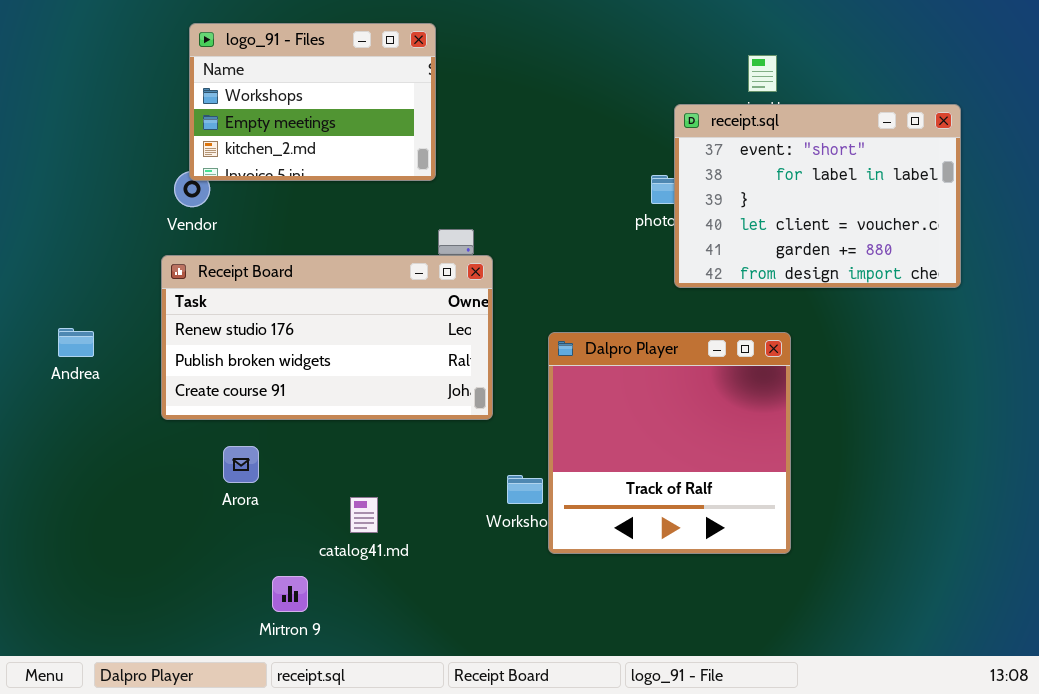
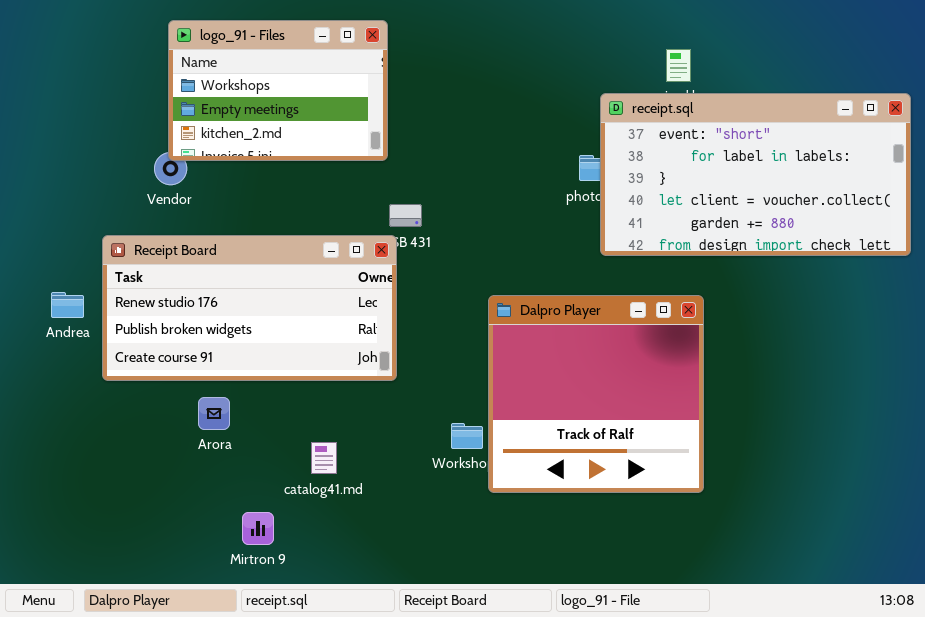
receipt.sql: [674,104,961,288] -> [600,93,911,256], resized
Receipt Board: [161,255,493,420] -> [102,235,397,381], moved

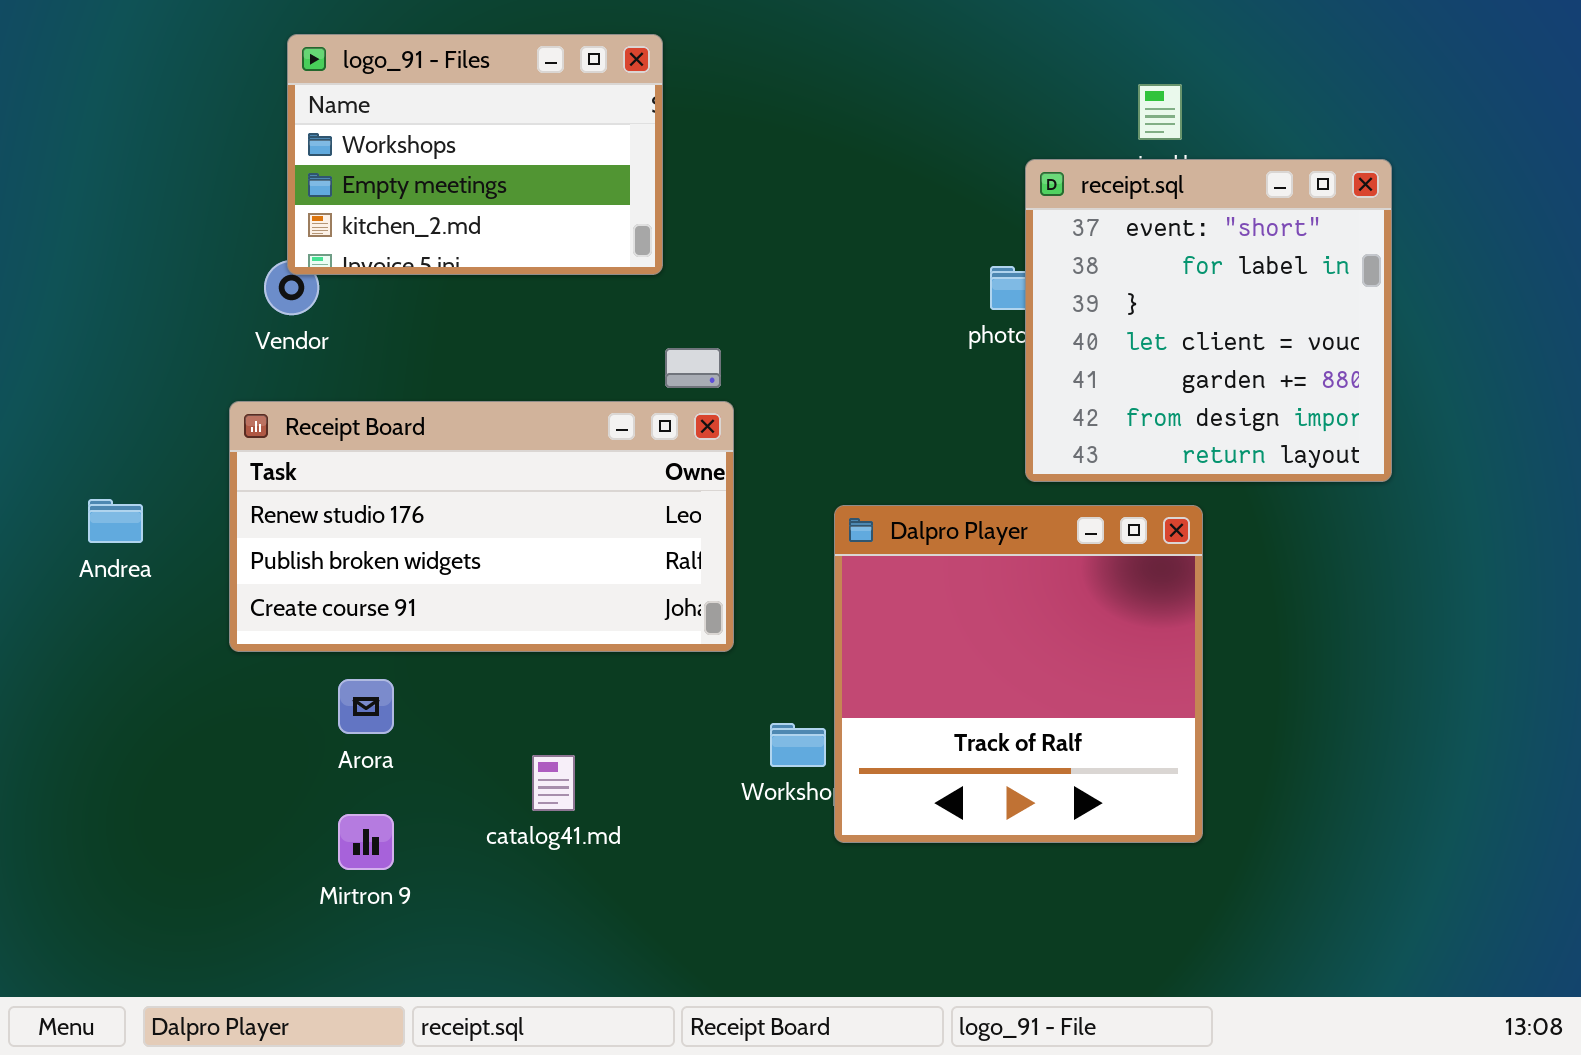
receipt.sql: [600,93,911,256] -> [1025,159,1392,482], resized
Receipt Board: [102,235,397,381] -> [229,401,734,652], moved
Mirtron 9: [242,512,274,545] -> [338,814,394,870], moved

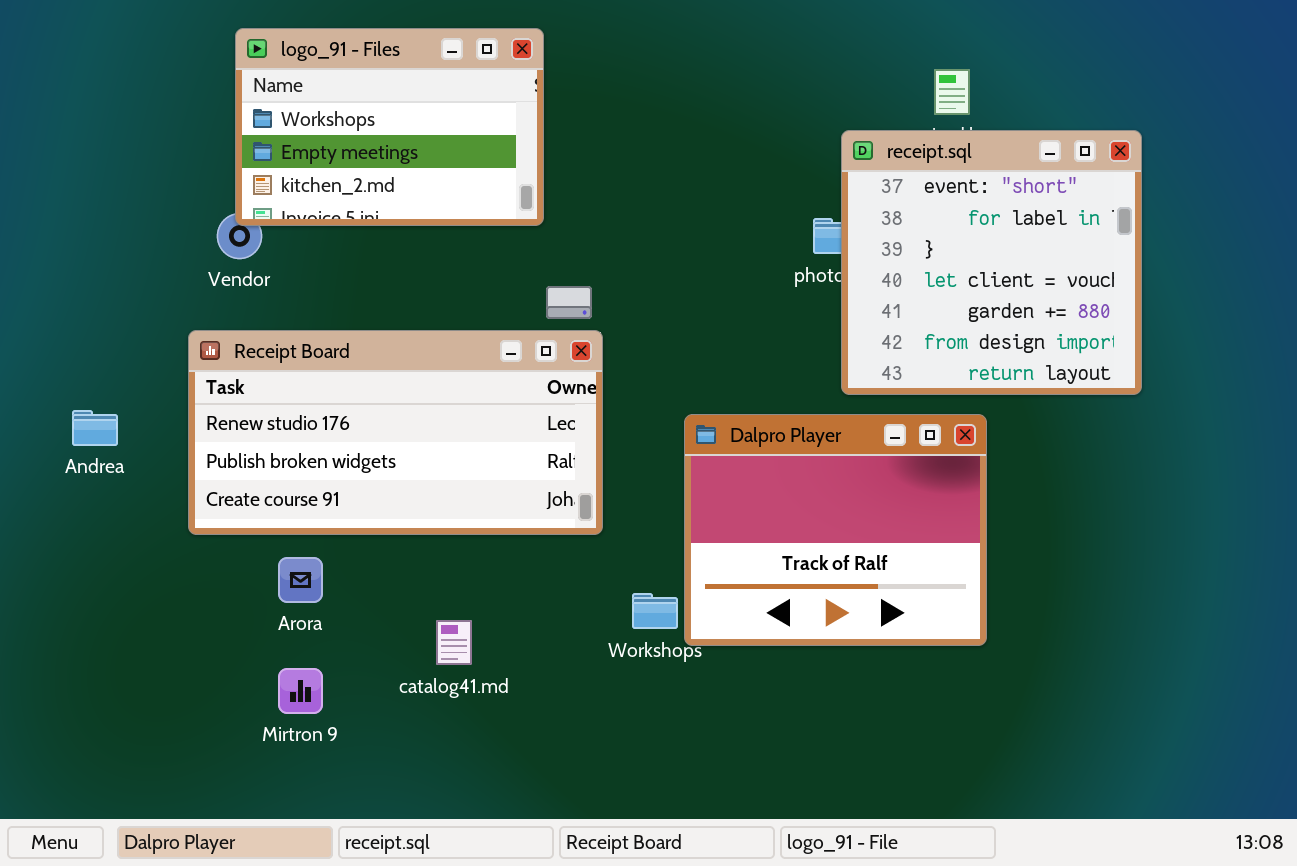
Dalpro Player: [834,505,1203,843] -> [684,414,987,646], resized

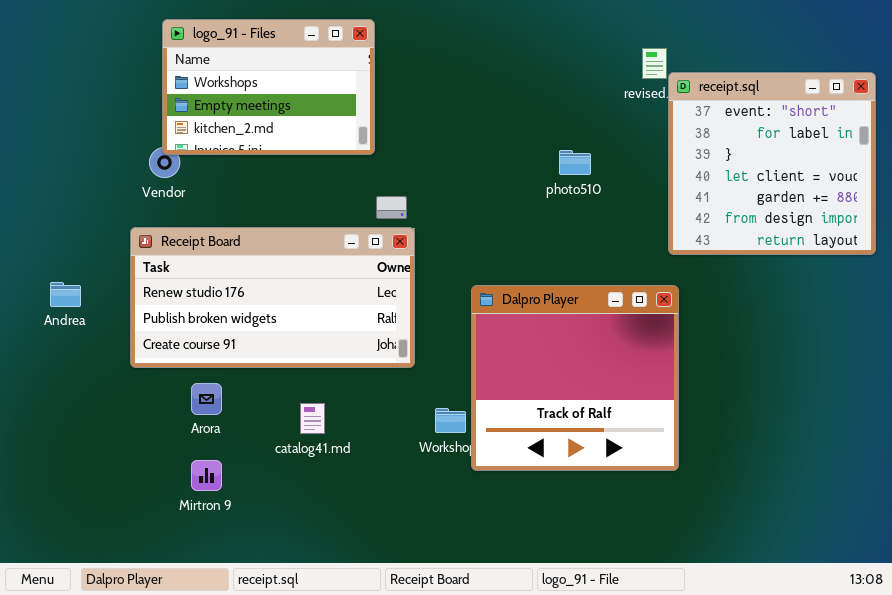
receipt.sql: [841,130,1142,395] -> [668,72,876,255], moved
Dalpro Player: [684,414,987,646] -> [471,285,679,471], resized
catalog41.md: [436,620,472,665] -> [300,403,325,434], moved

